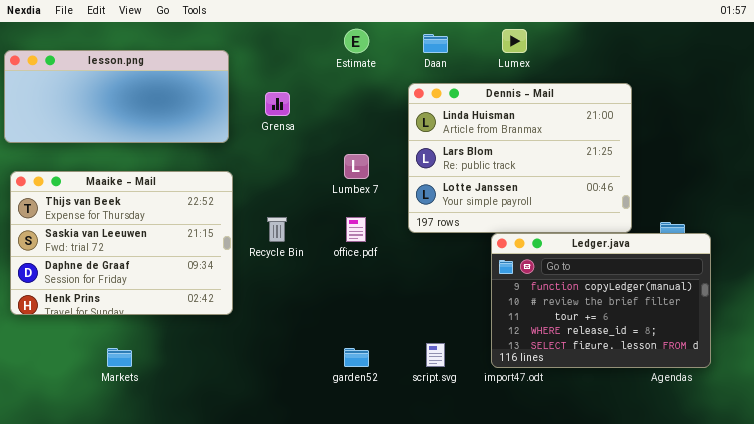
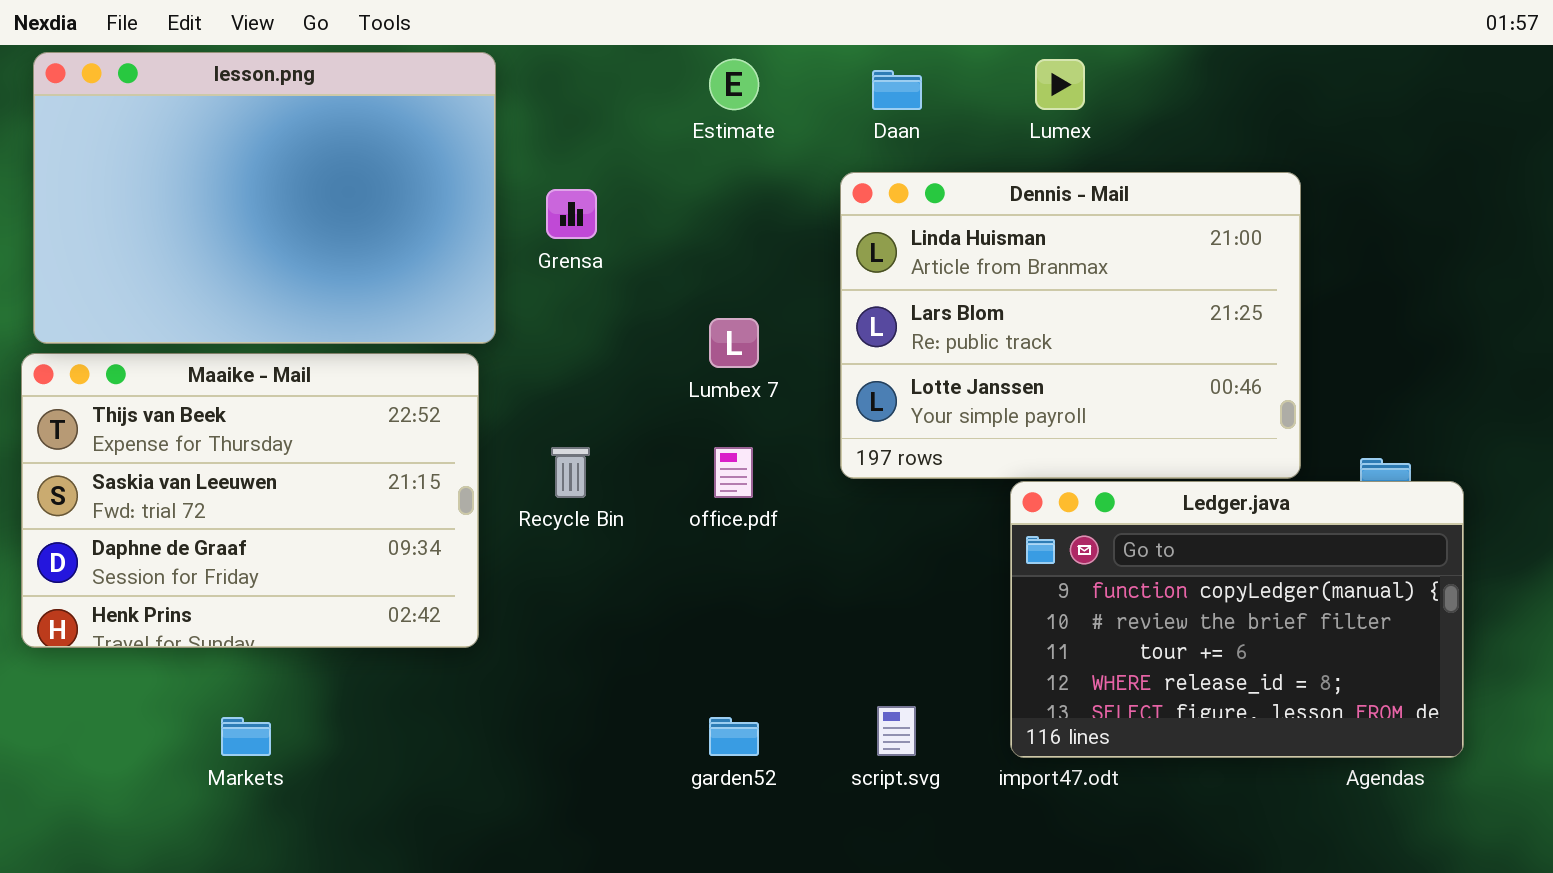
lesson.png: [4,50,229,143] -> [33,52,496,344], moved, resized

